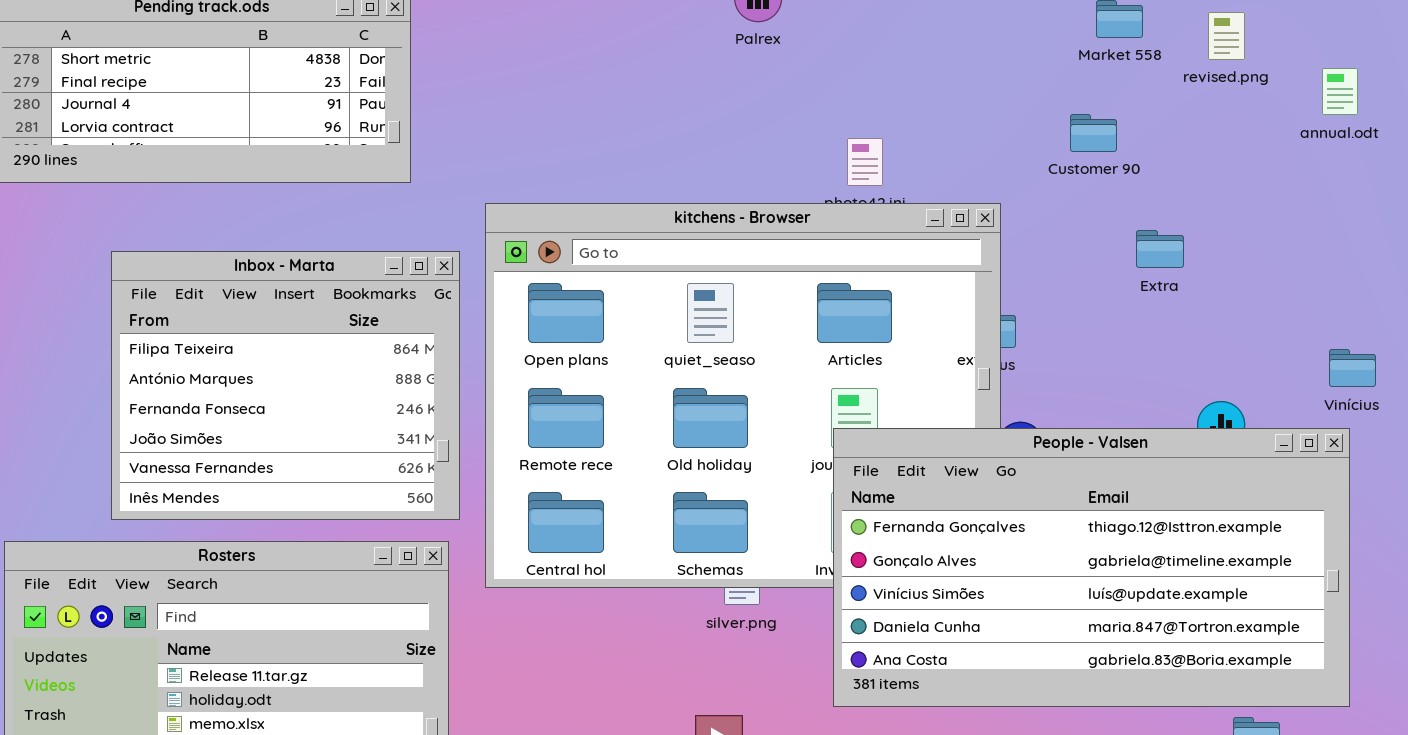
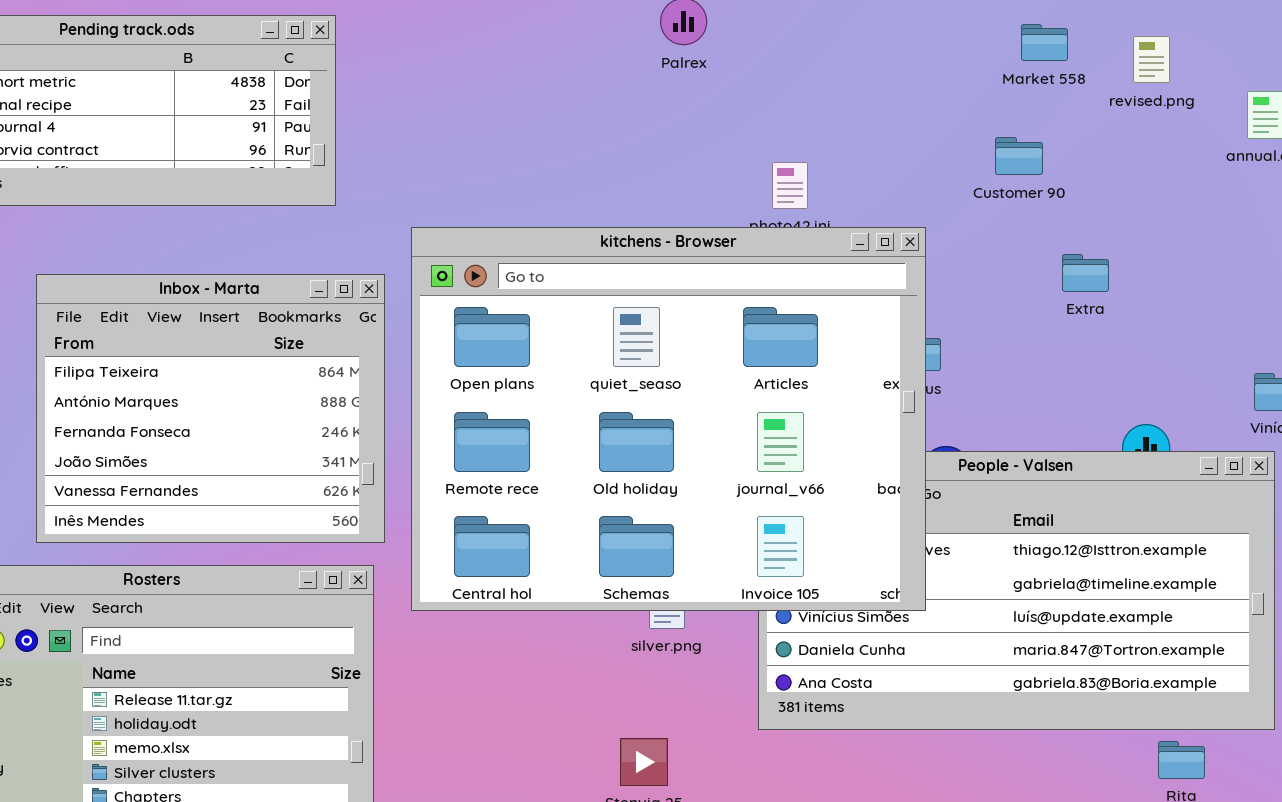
kitchens - Browser: [485,203,1001,588] -> [411,227,926,611], raised

